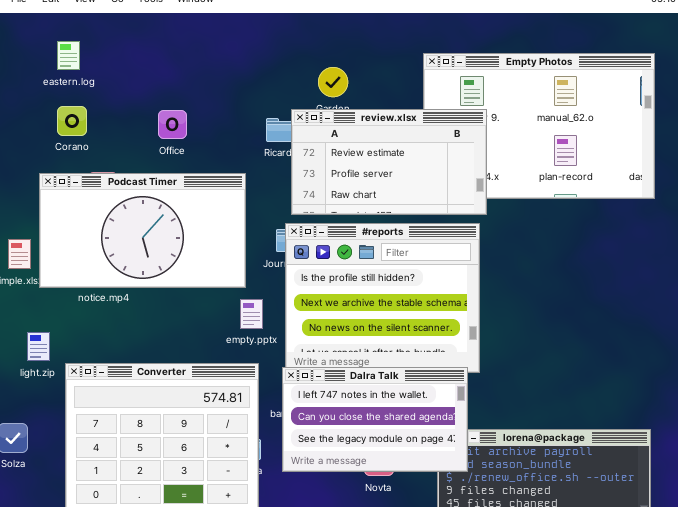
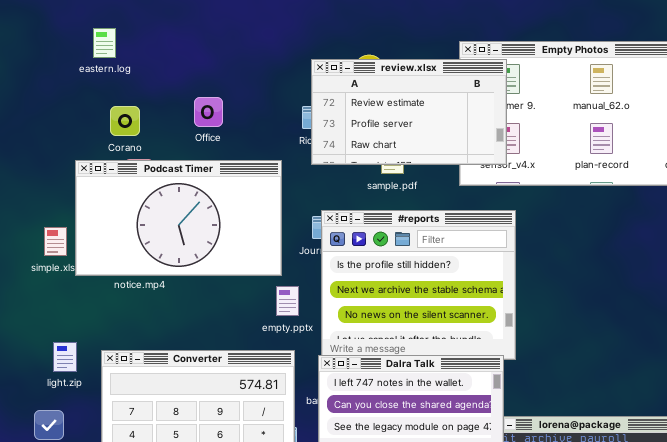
Corano: [57,106,87,136] -> [110,106,140,136], moved
review.xlsx: [291,109,487,215] -> [311,59,507,165], moved
light.zip: [27,332,50,361] -> [53,342,77,372], moved

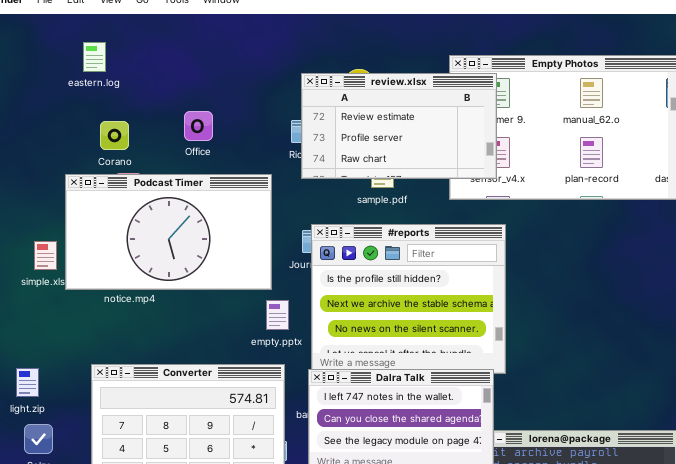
light.zip: [53,342,77,372] -> [16,368,39,397], moved

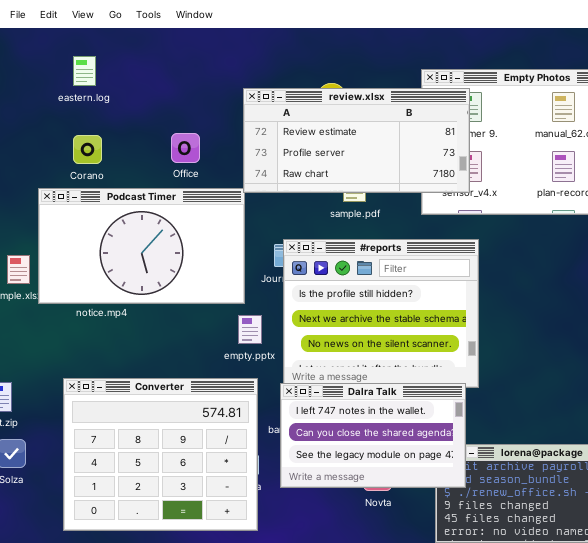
eastern.log: [83,42,106,72] -> [73,56,96,86], moved
review.xlsx: [301,73,497,179] -> [243,88,470,193], resized
Office: [184,111,213,141] -> [171,133,200,163], moved

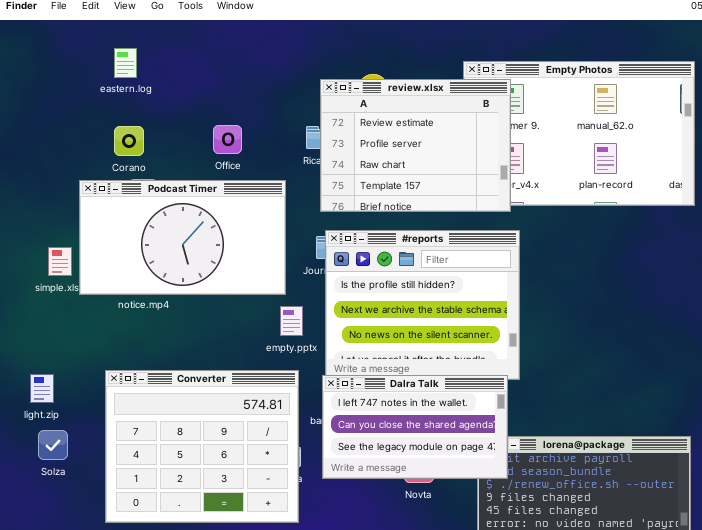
review.xlsx: [243,88,470,193] -> [320,79,511,212], resized

